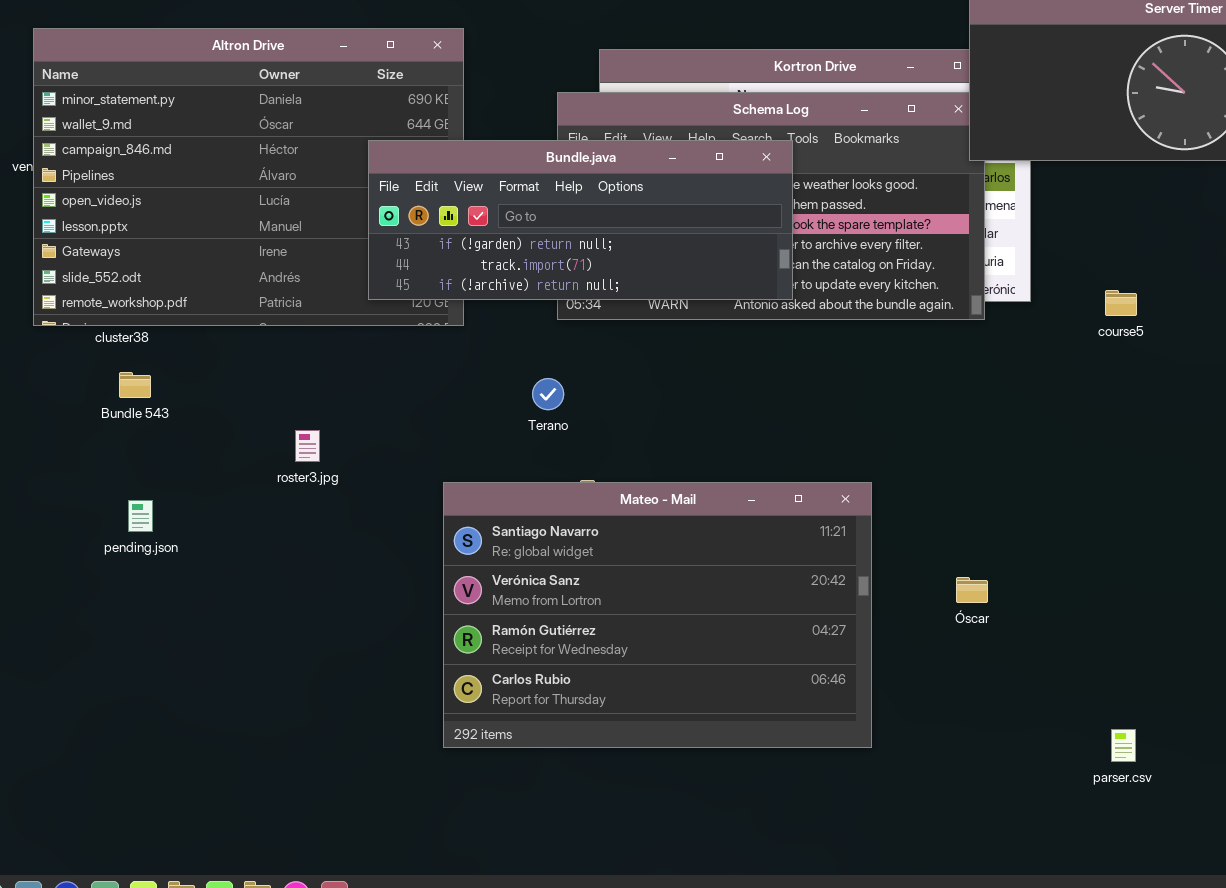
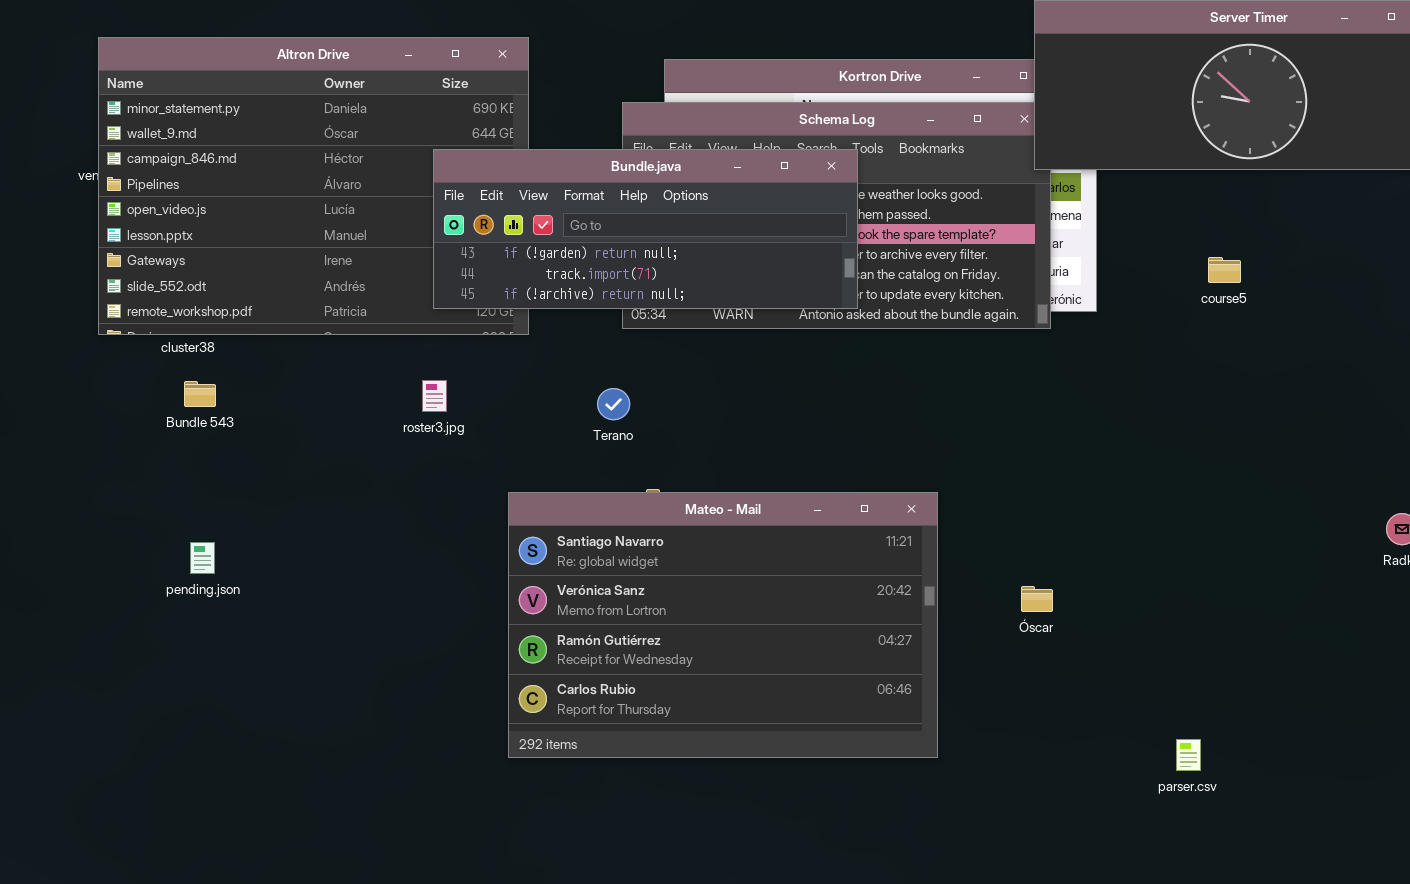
course5: [1105,290,1137,316] -> [1208,257,1241,283], moved
roster3.jpg: [295,430,320,462] -> [422,380,447,412], moved
pending.json: [128,500,153,532] -> [190,542,215,574], moved

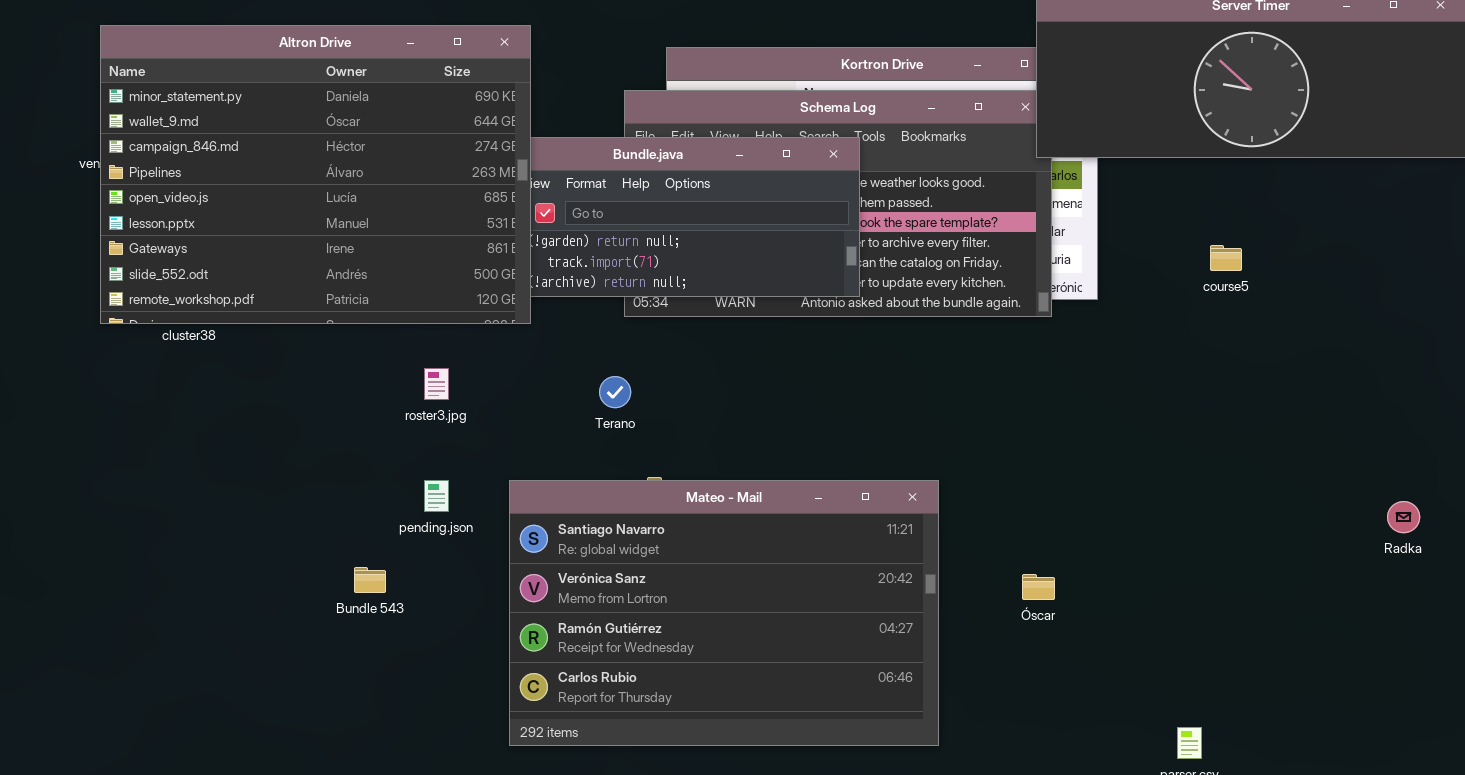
Altron Drive: [98,37,529,335] -> [100,25,531,324], raised
Bundle 543: [184,381,216,407] -> [354,567,386,593], moved
pending.json: [190,542,215,574] -> [424,480,449,512], moved

